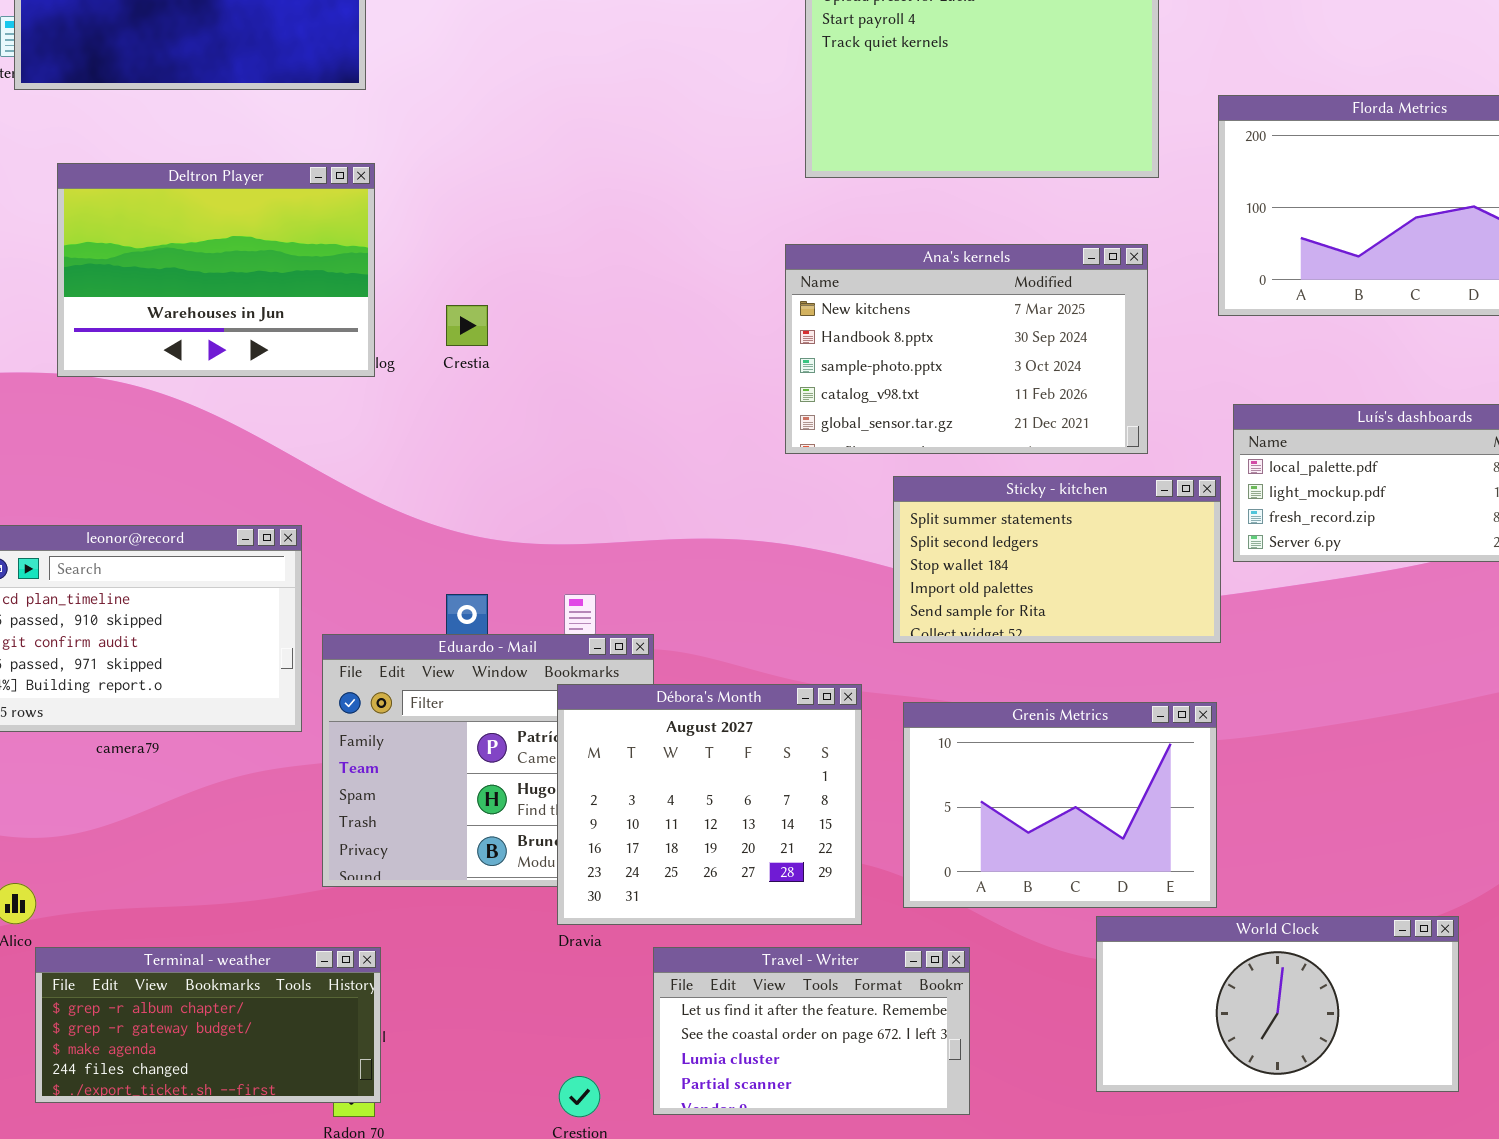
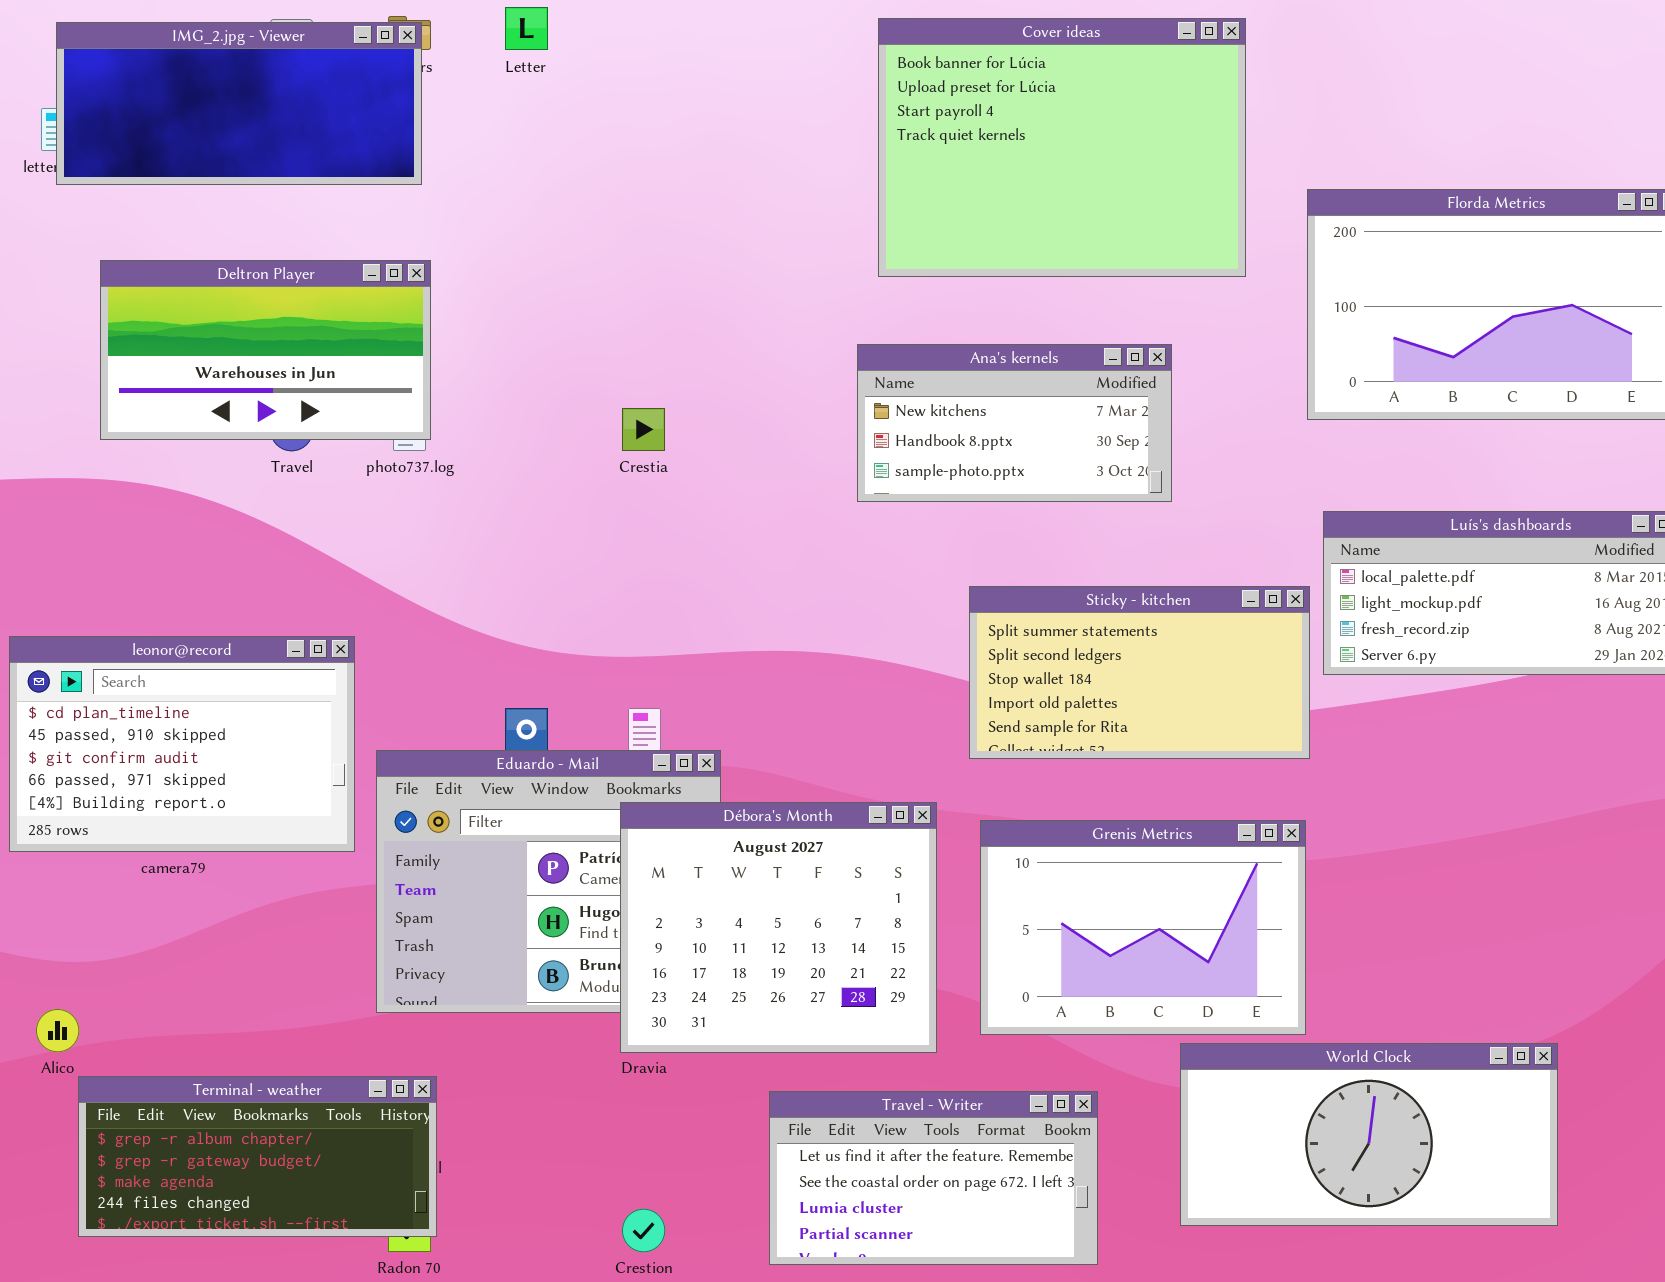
Deltron Player: [57,163,375,377] -> [100,260,431,440], resized
Ana's kernels: [785,244,1148,454] -> [857,344,1172,502], resized
Crestia: [446,305,488,346] -> [622,408,665,451], moved
Travel - Writer: [653,947,970,1115] -> [769,1091,1098,1265], moved

